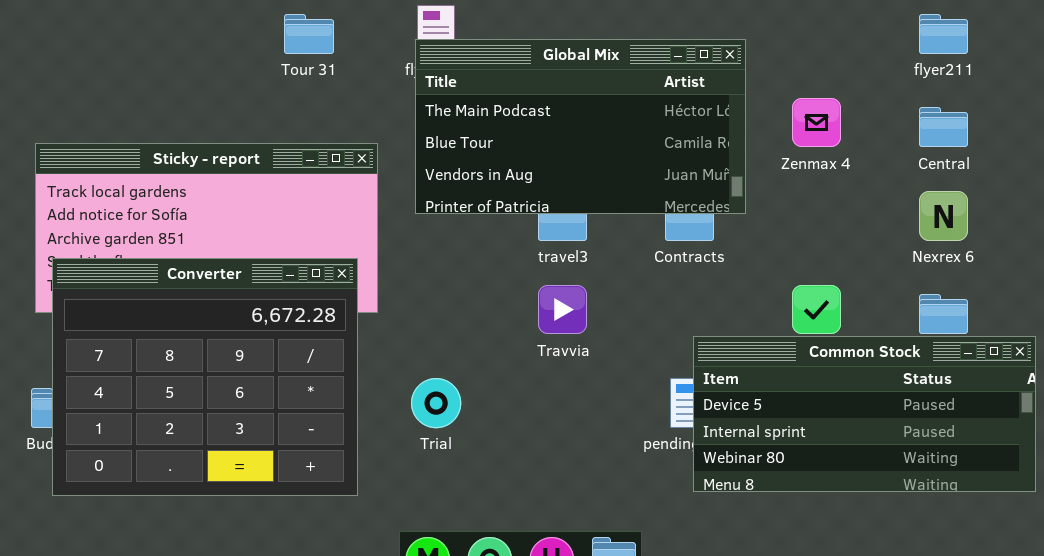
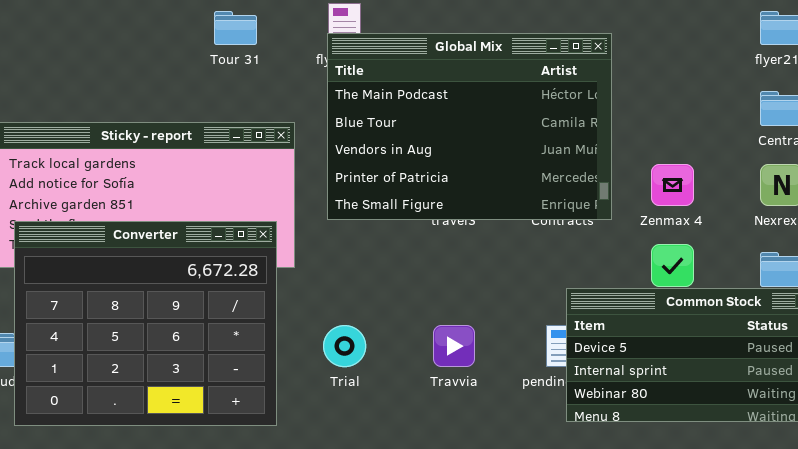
Global Mix: [415,39,746,214] -> [327,33,612,220], resized
Zenmax 4: [792,98,841,147] -> [651,164,694,206], moved
Travvia: [538,285,587,334] -> [433,325,475,367], moved

